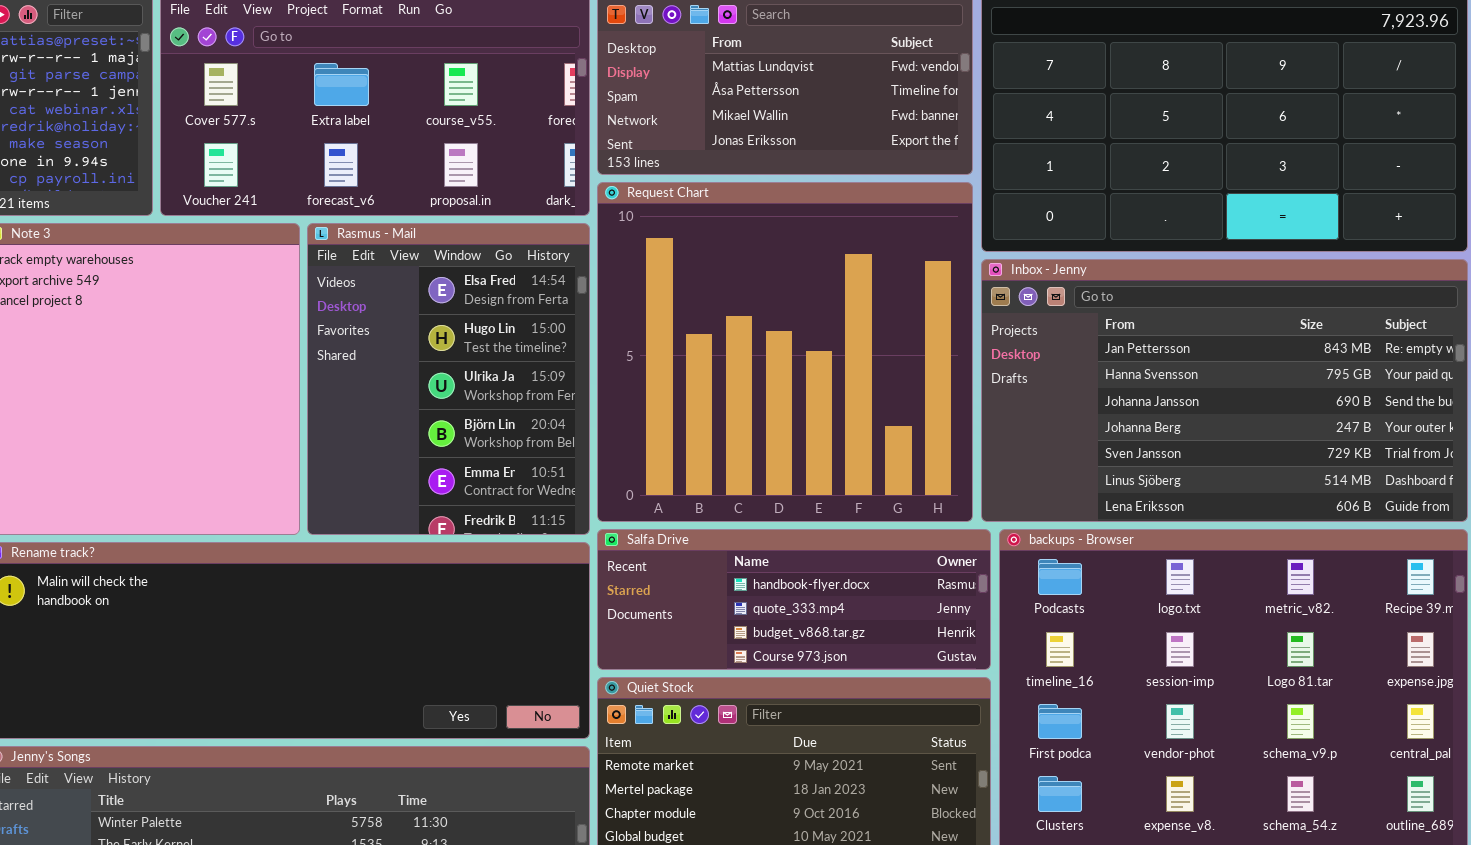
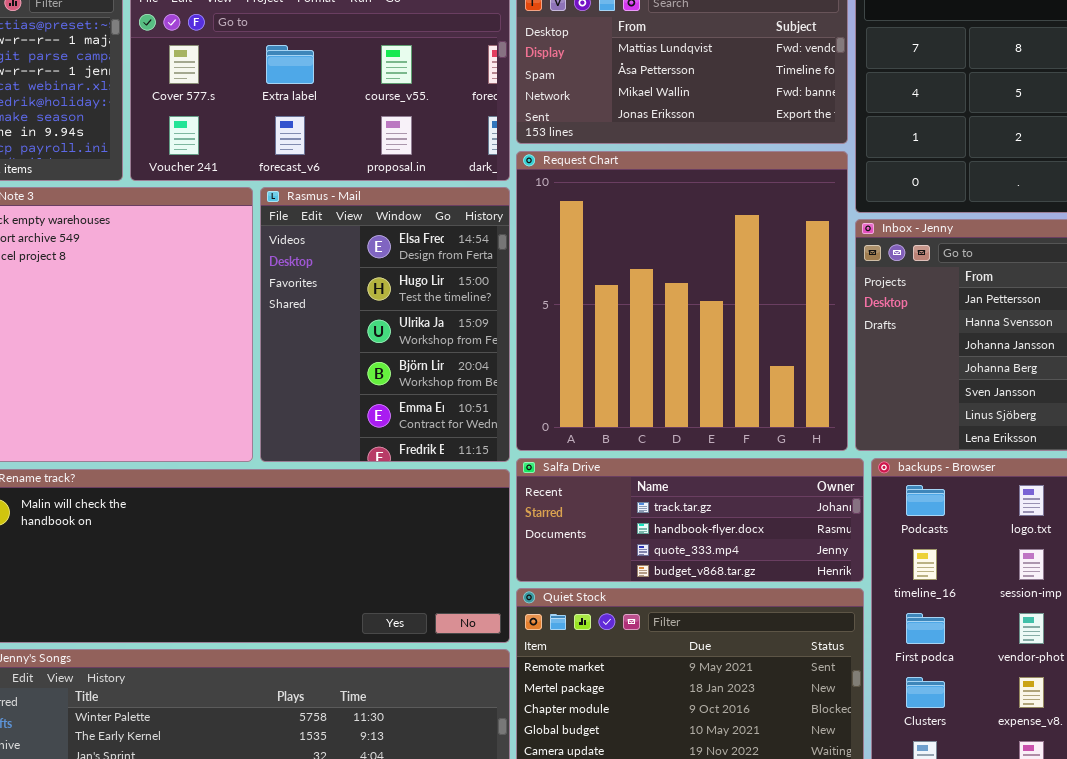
Salfa Drive: [597,529,991,670] -> [516,458,864,582], scrolled up 1 row

